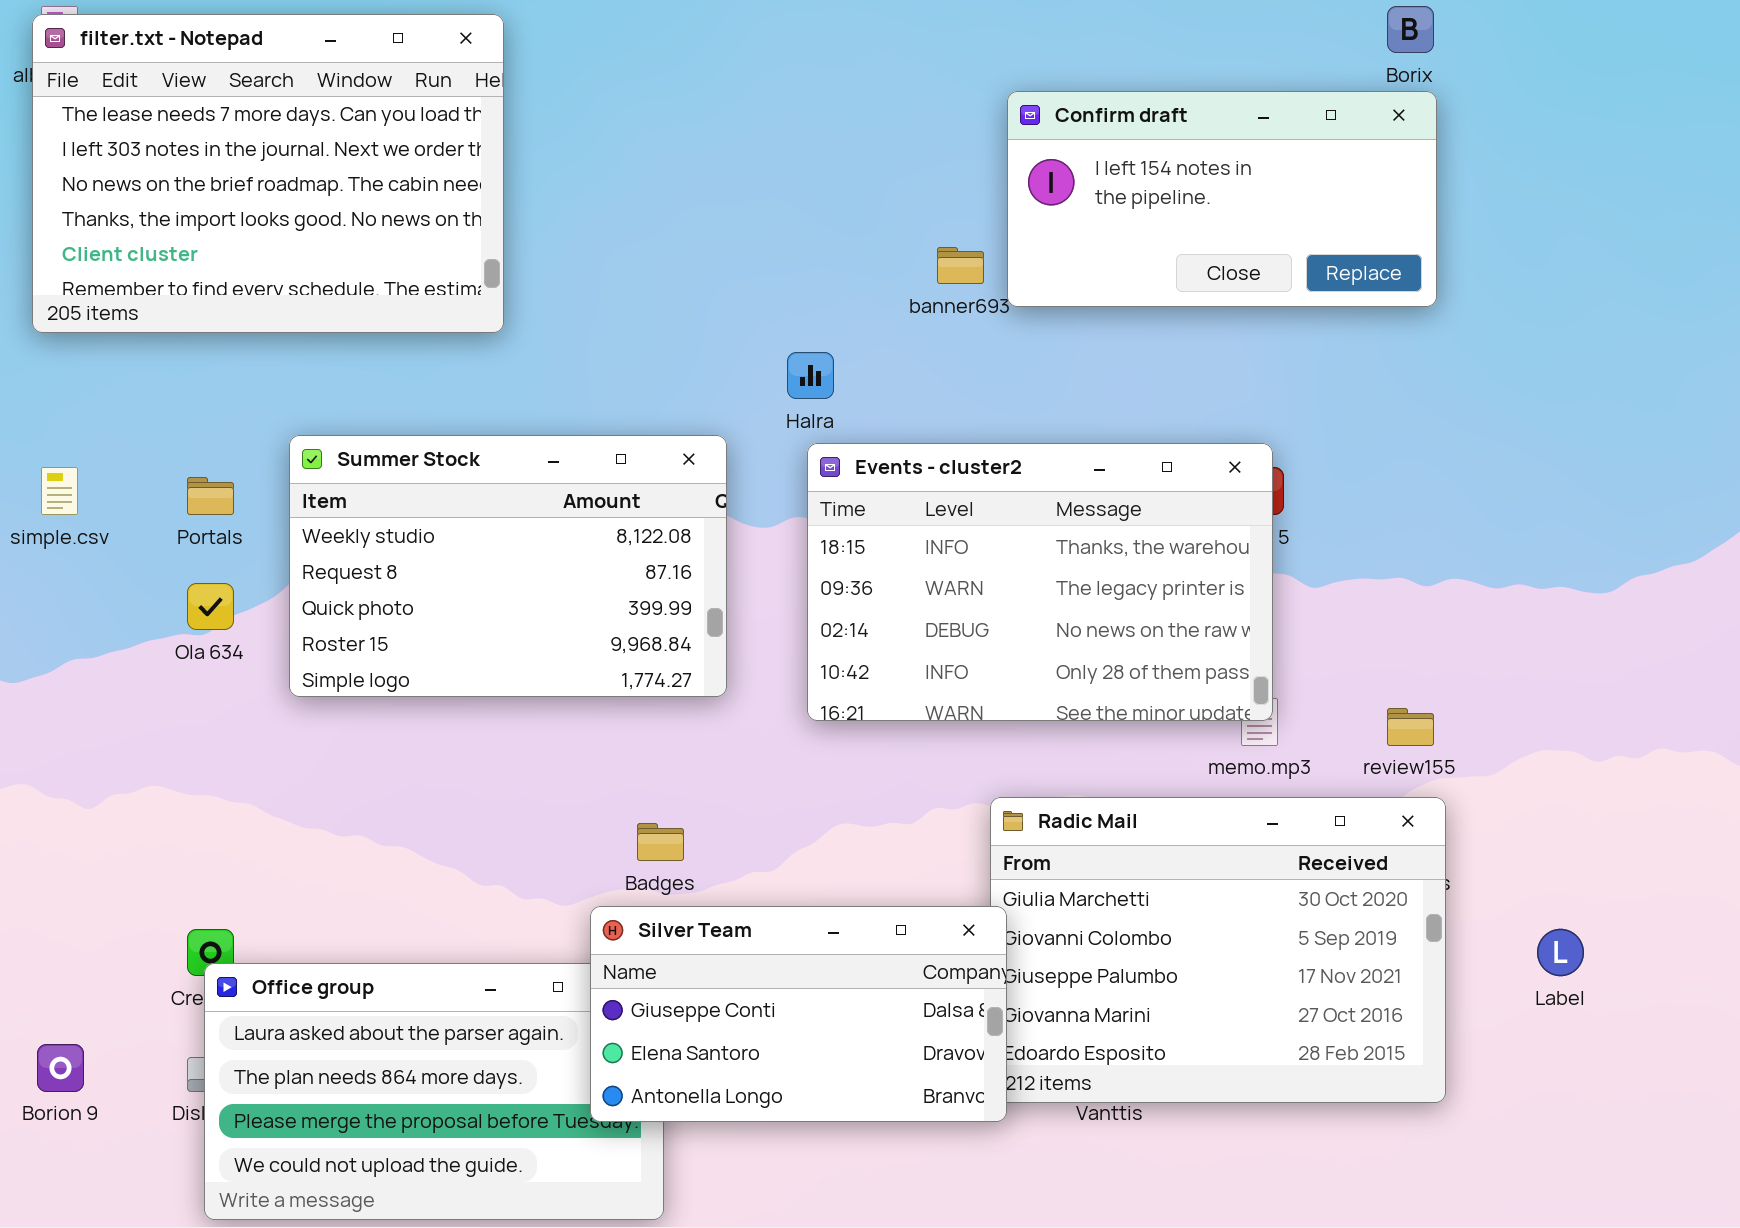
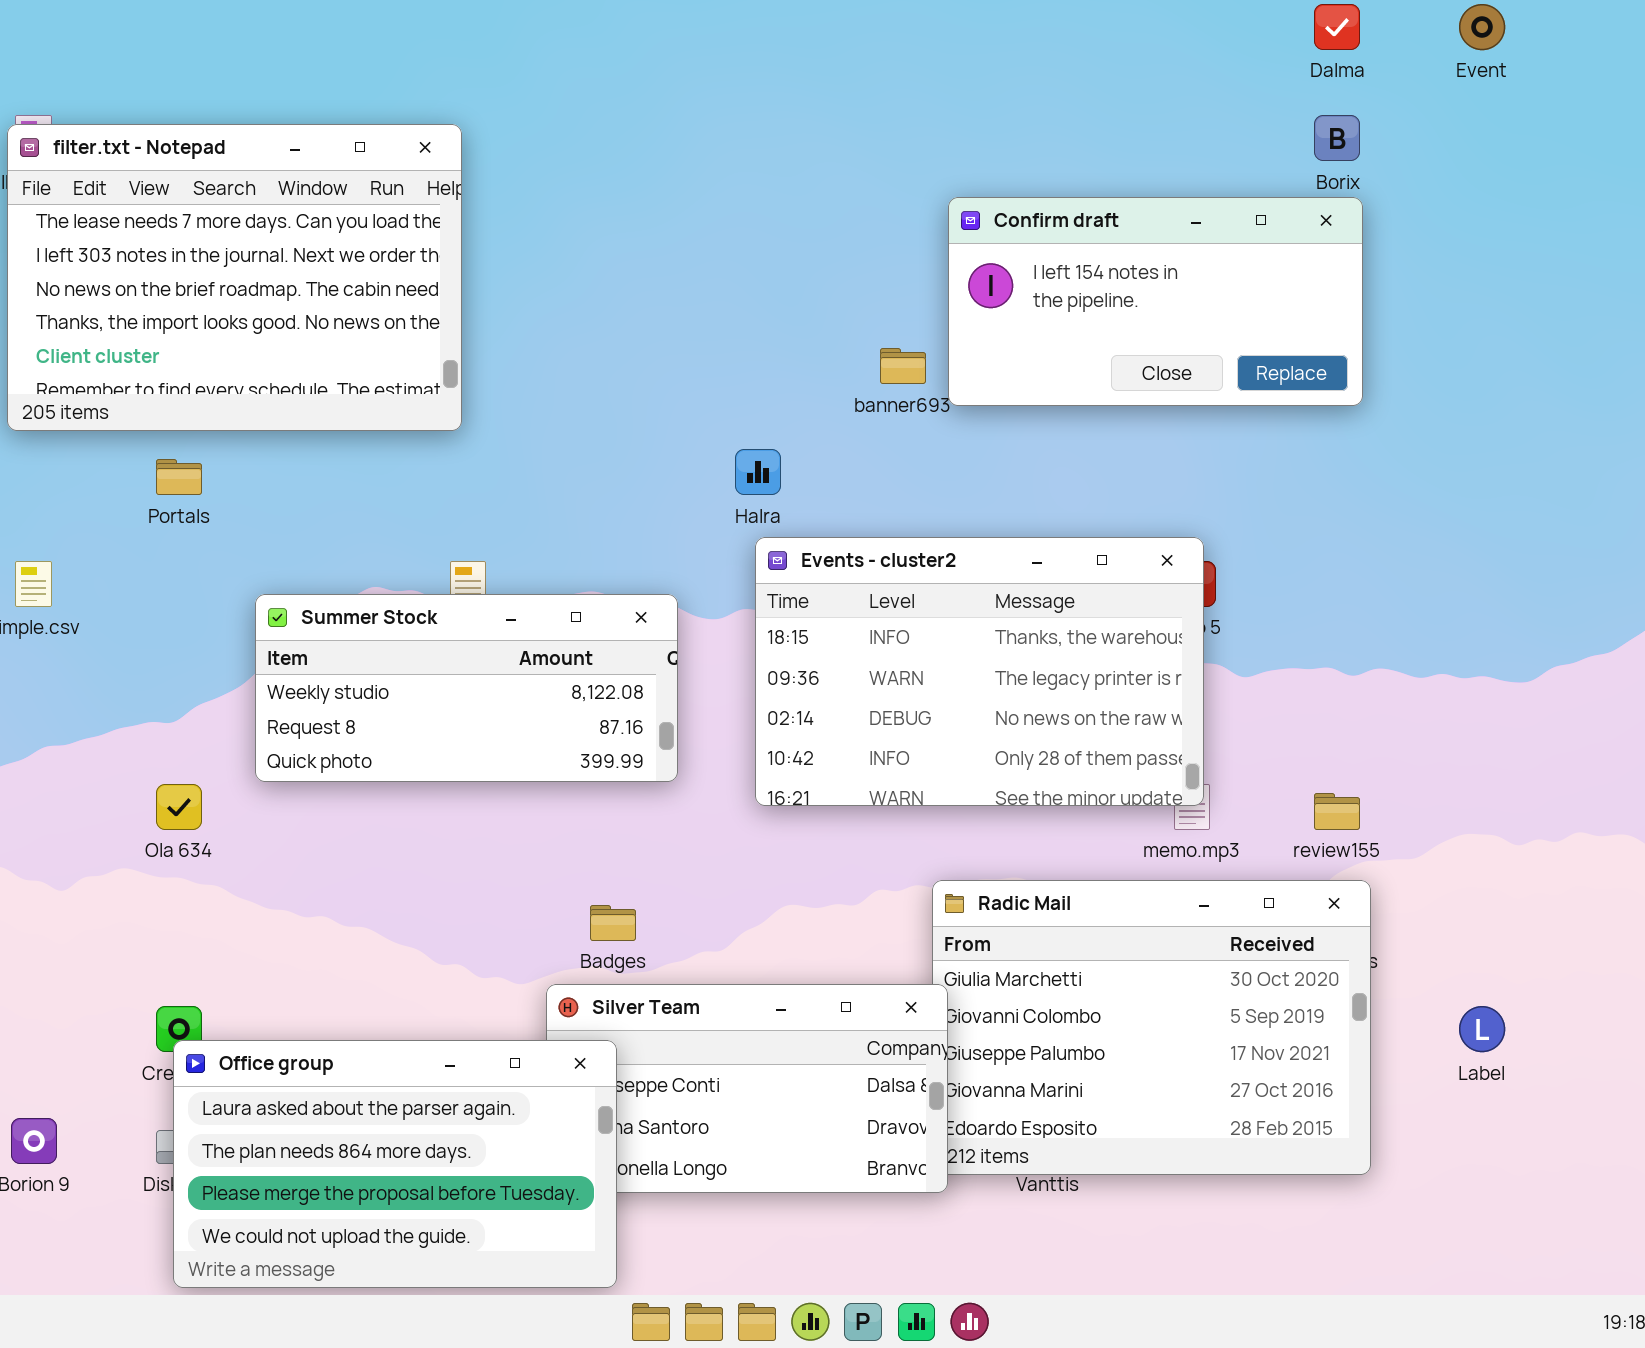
Summer Stock: [289,435,727,697] -> [255,594,678,782], resized
Portals: [187,477,234,515] -> [156,459,202,495], moved
Ola 634: [187,583,234,630] -> [156,784,202,830], moved
Office group: [204,963,664,1220] -> [173,1040,617,1288], raised

